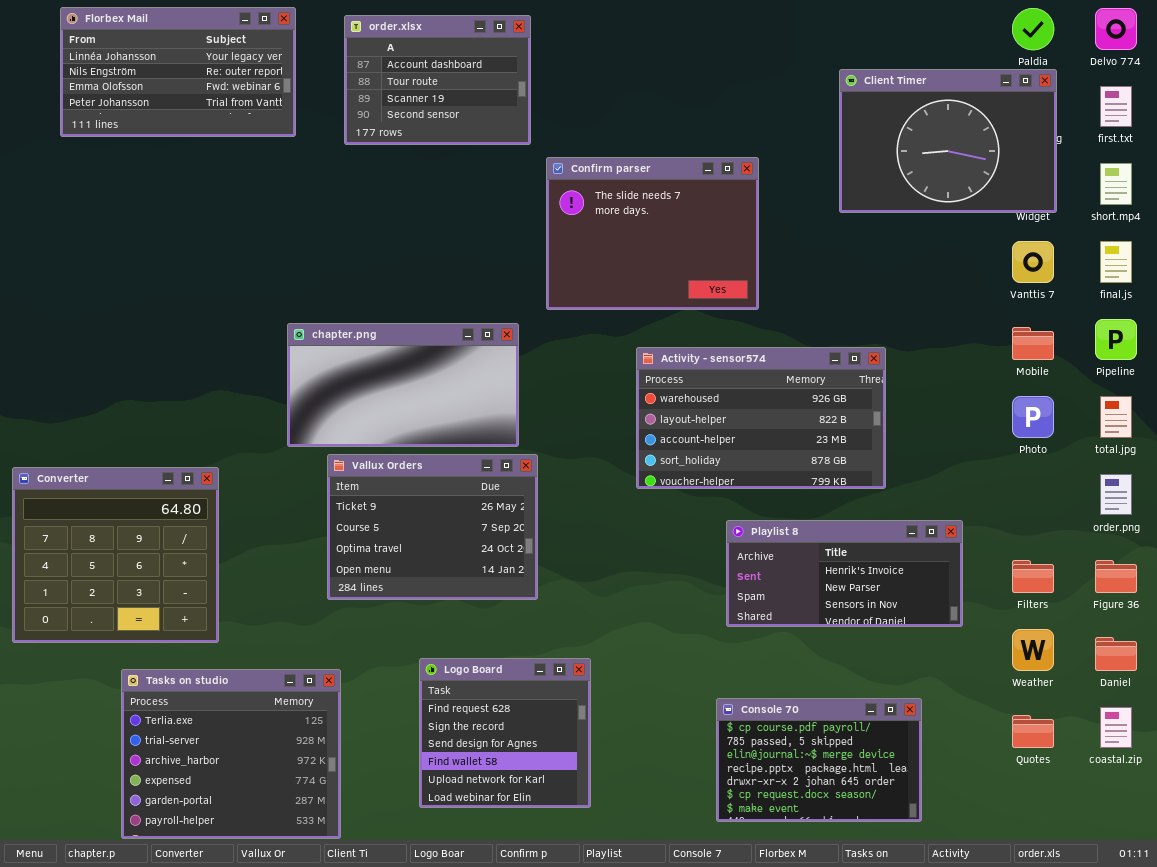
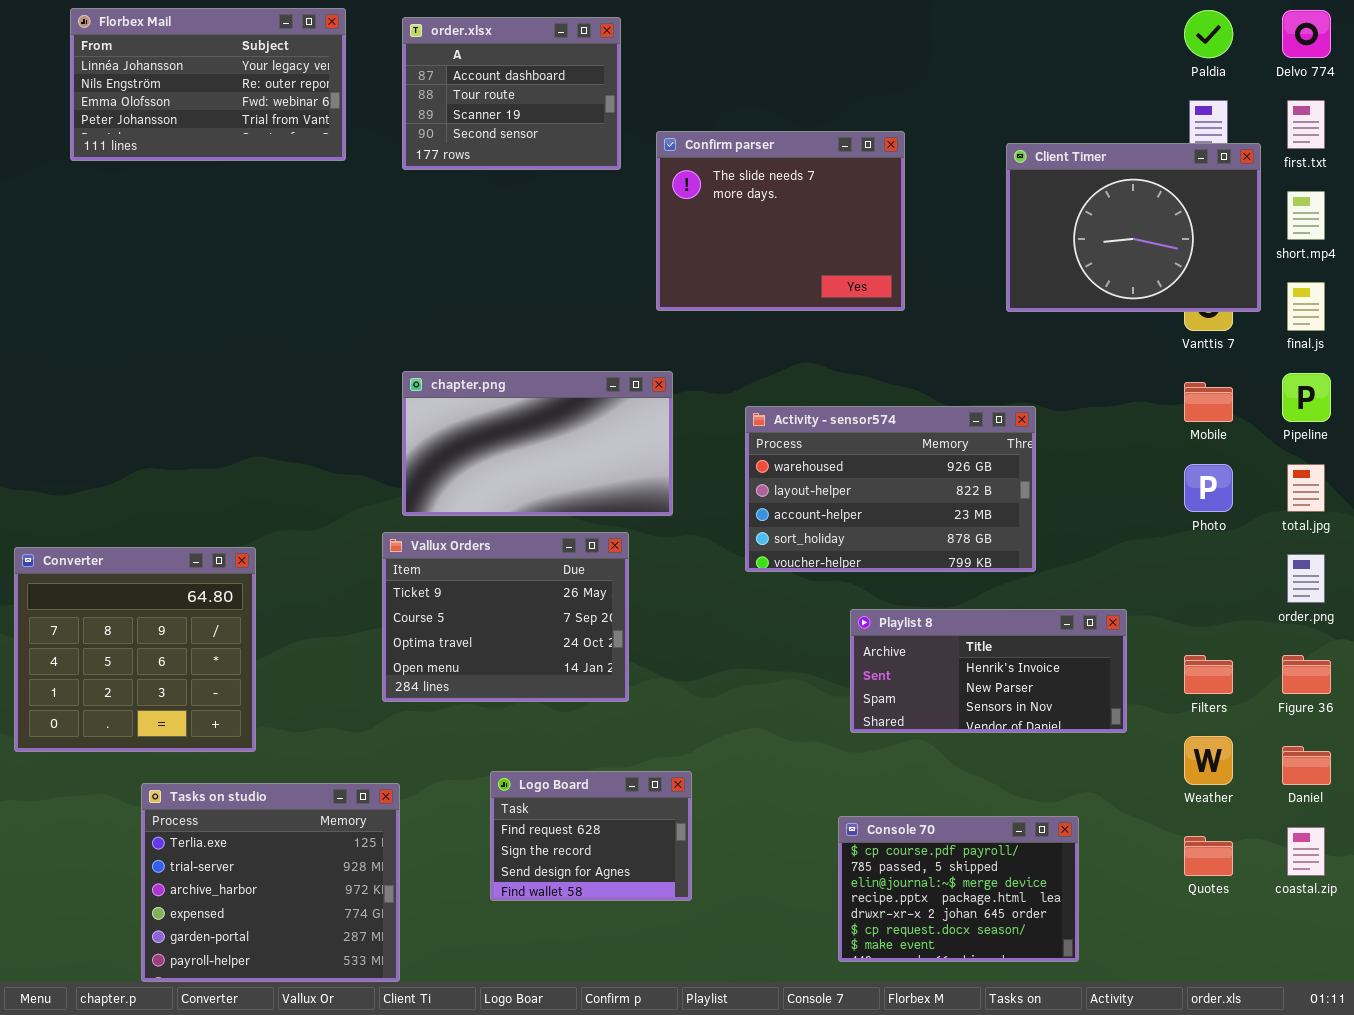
Client Timer: [839,69,1057,213] -> [1006,143,1261,312], moved
Confirm parser: [546,157,759,310] -> [656,131,905,311], moved
chapter.png: [287,323,519,447] -> [402,371,673,516], moved
Logo Board: [419,658,591,808] -> [490,771,692,901], resized

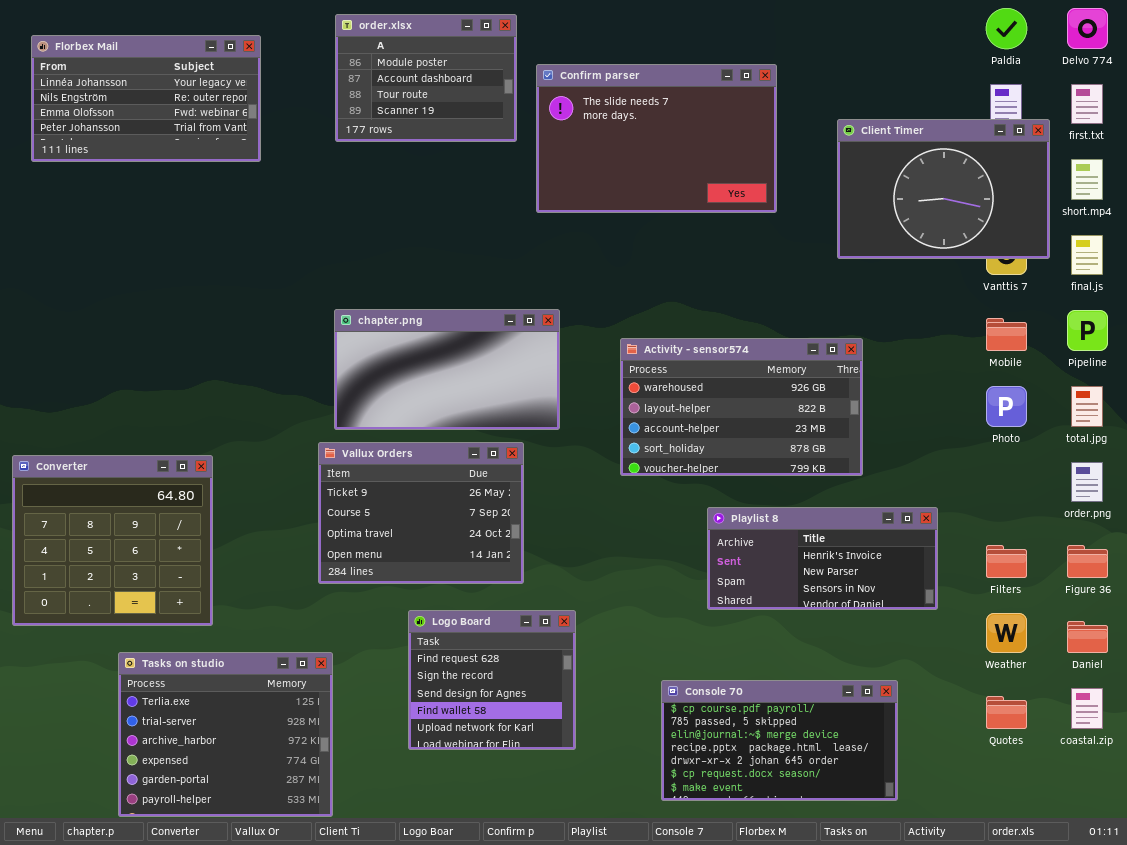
Florbex Mail: [70,8,346,161] -> [31,35,261,162], moved
order.xlsx: [402,17,621,170] -> [335,14,517,142], scrolled up 1 row
Confirm parser: [656,131,905,311] -> [536,64,777,213], moved, resized
Logo Board: [490,771,692,901] -> [408,610,576,750], resized
Console 70: [838,816,1079,962] -> [661,680,898,801], resized

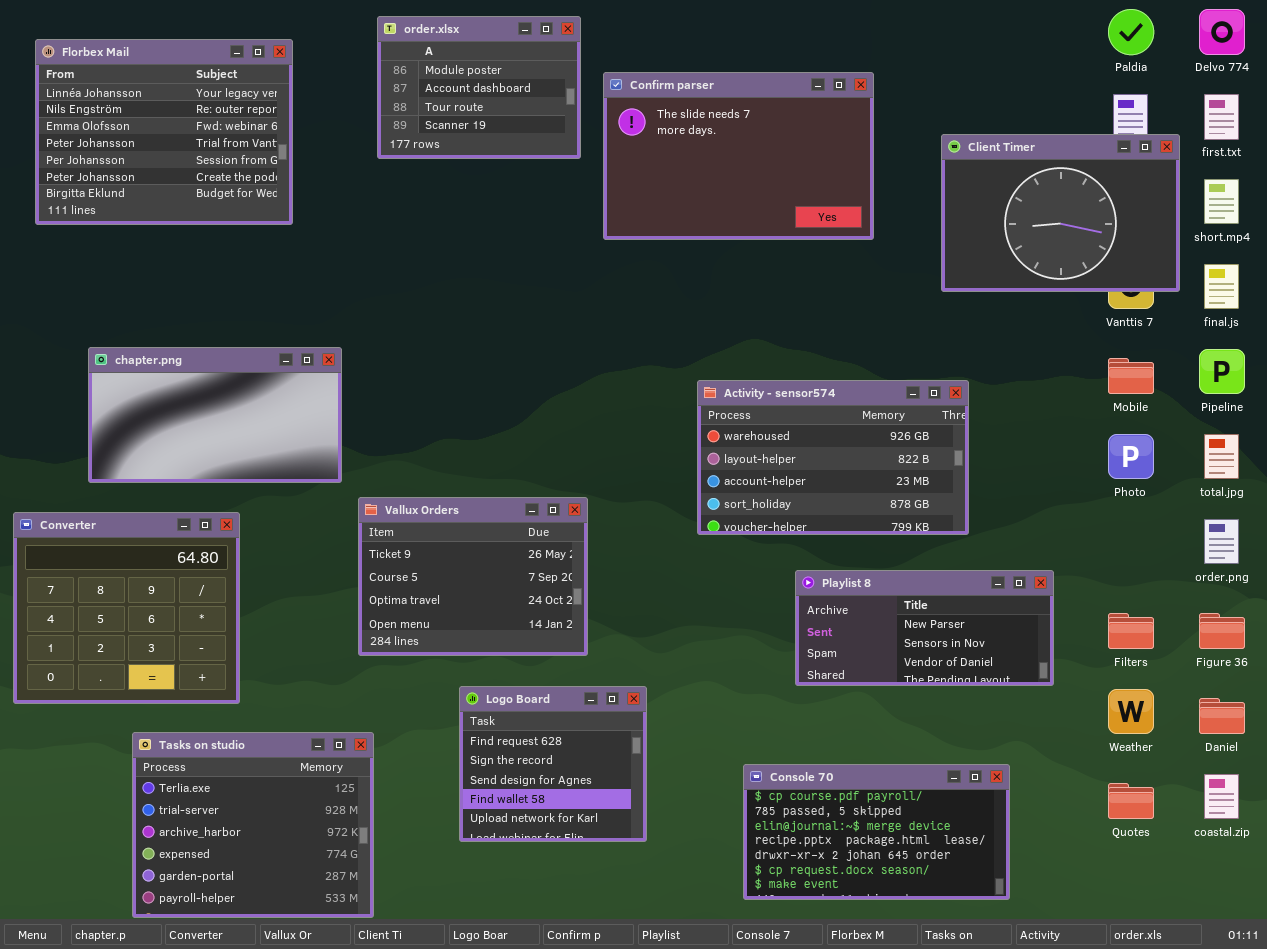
Florbex Mail: [31,35,261,162] -> [35,39,293,225], resized
chapter.png: [334,309,560,430] -> [88,347,342,483], moved
Playlist 8: [707,507,938,610] -> [795,570,1054,686], scrolled down 1 row

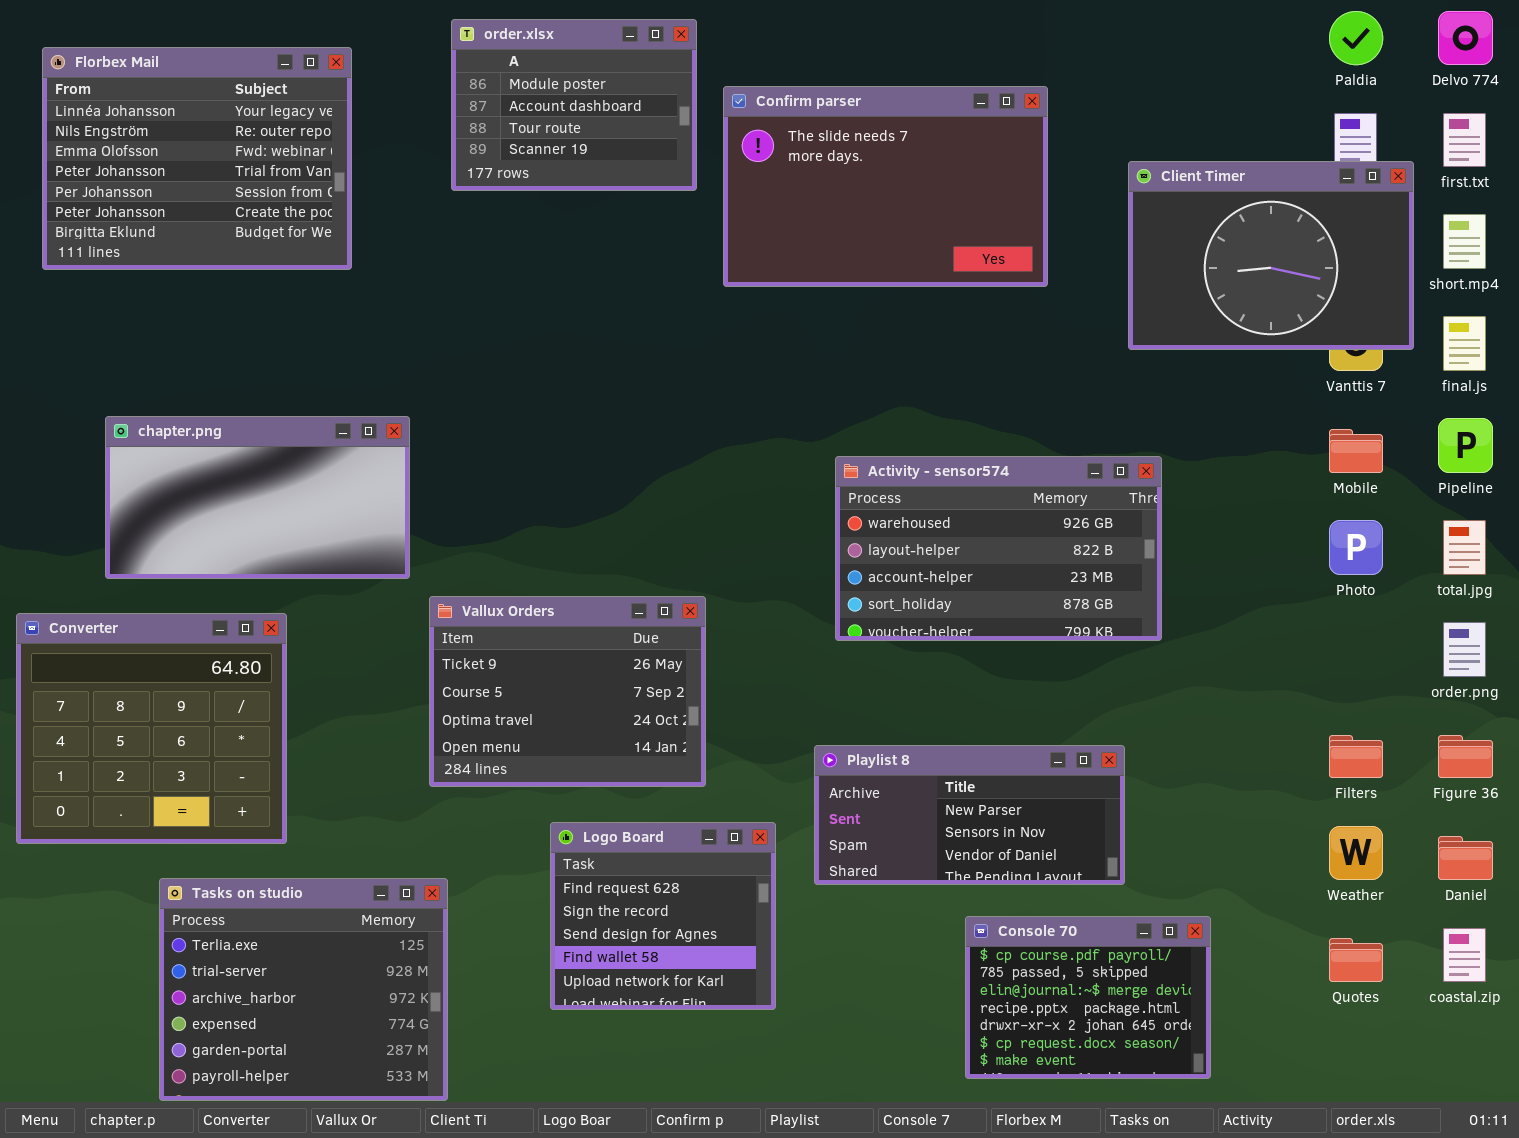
Playlist 8: [795,570,1054,686] -> [814,745,1125,885], moved
Console 70: [743,764,1010,900] -> [965,916,1211,1079], resized

